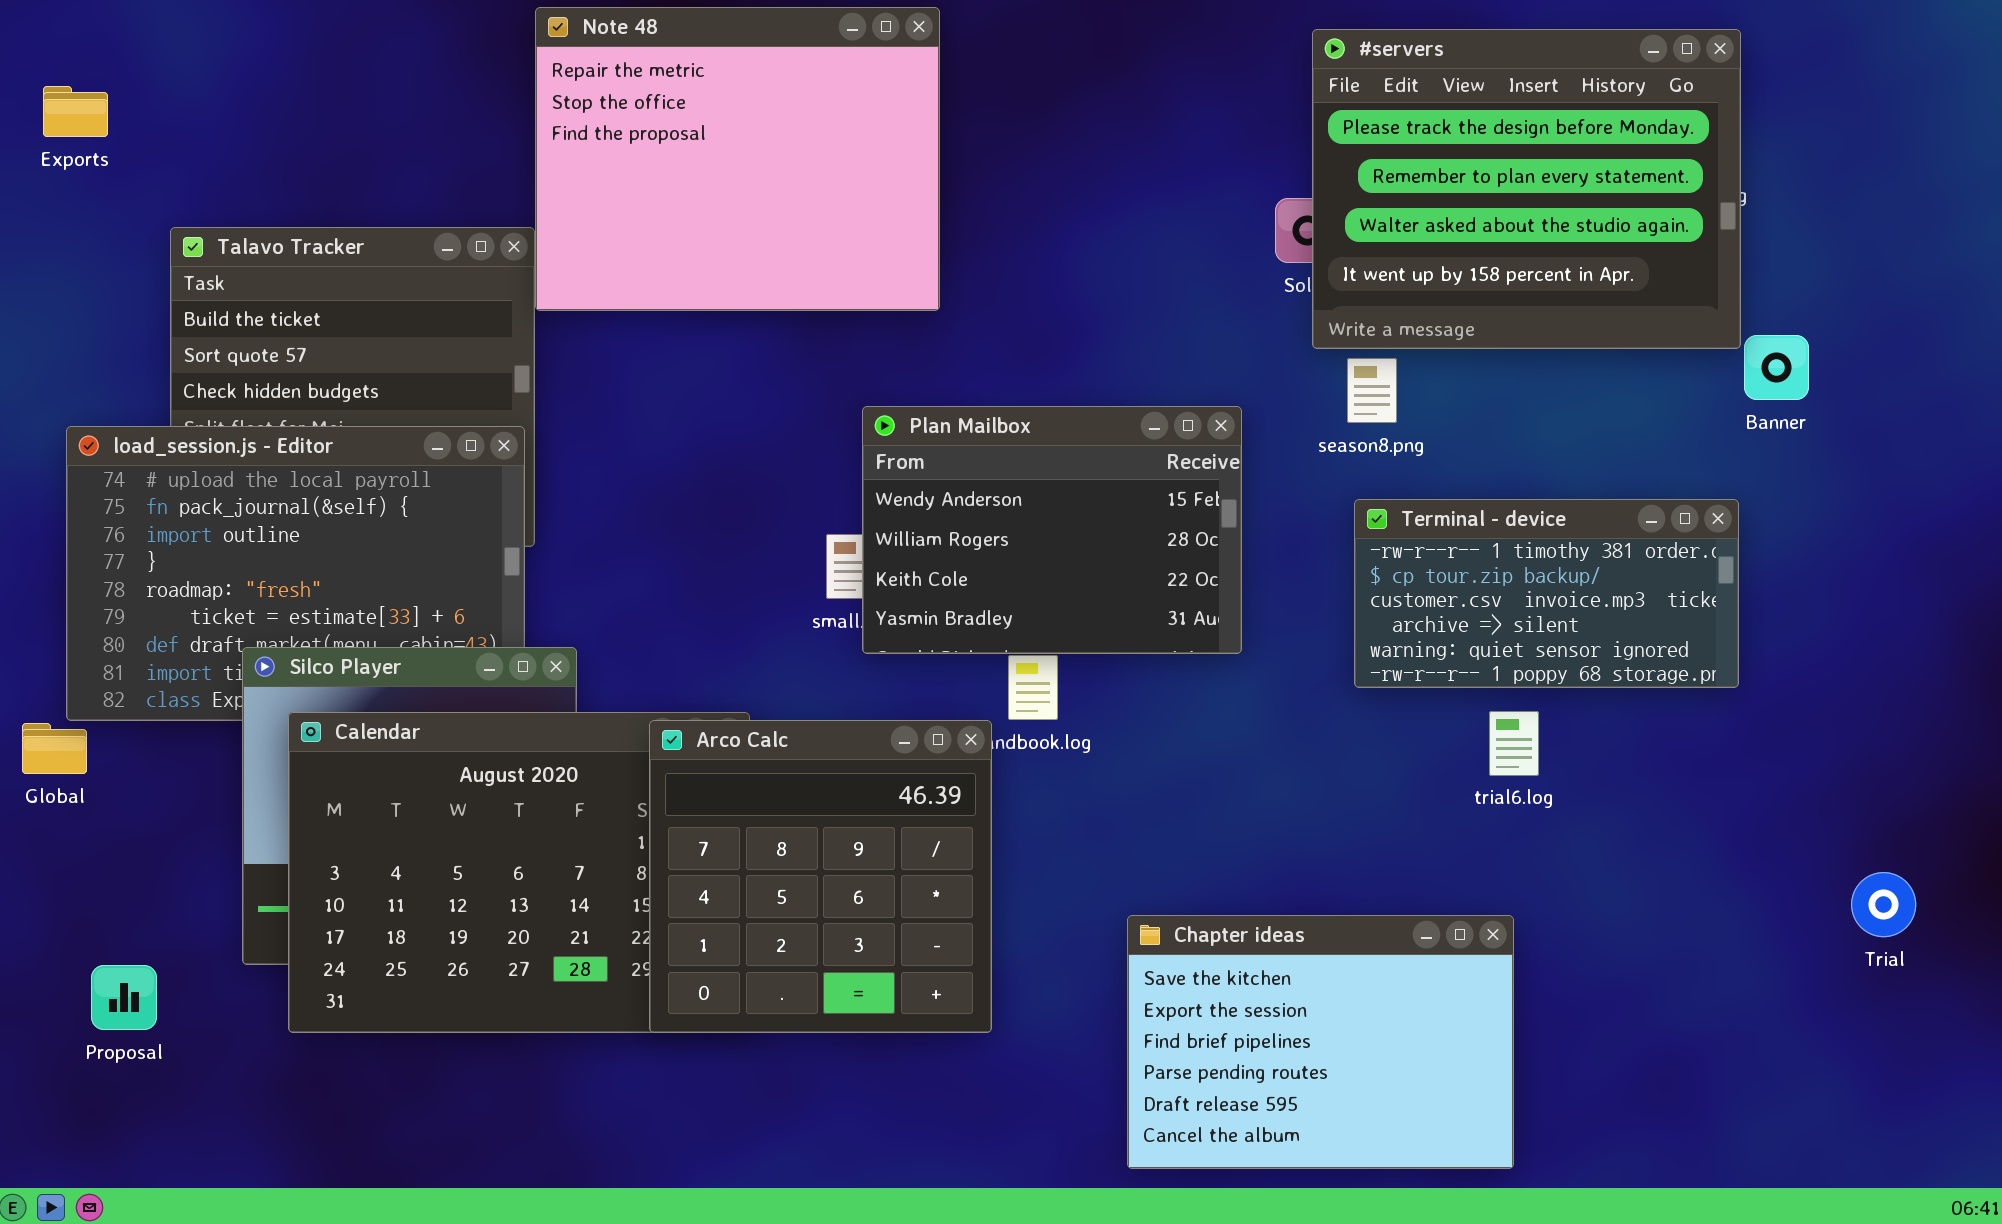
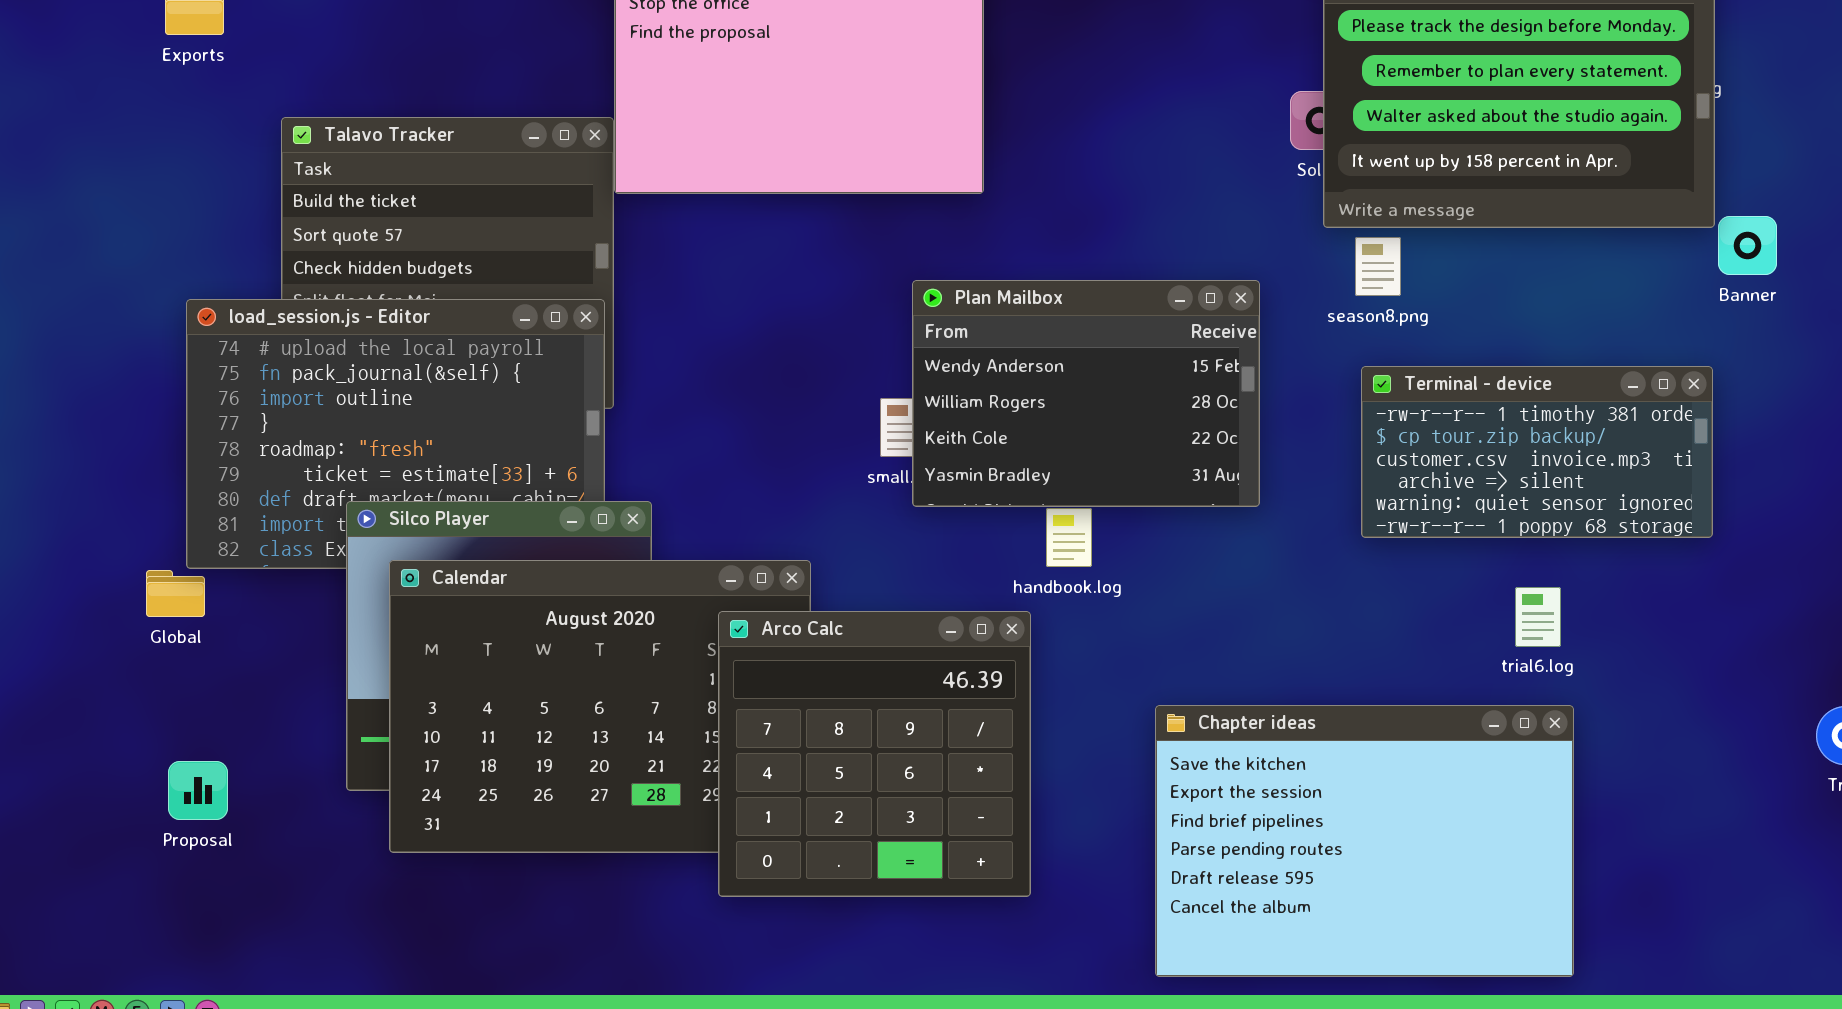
trial6.log: [1489,711,1539,776] -> [1515,587,1561,647], moved
Arco Calc: [649,720,992,1033] -> [718,611,1031,897], moved
Chapter ideas: [1127,915,1514,1169] -> [1155,705,1574,977], resized
Proposal: [91,965,157,1030] -> [168,761,228,820], moved

